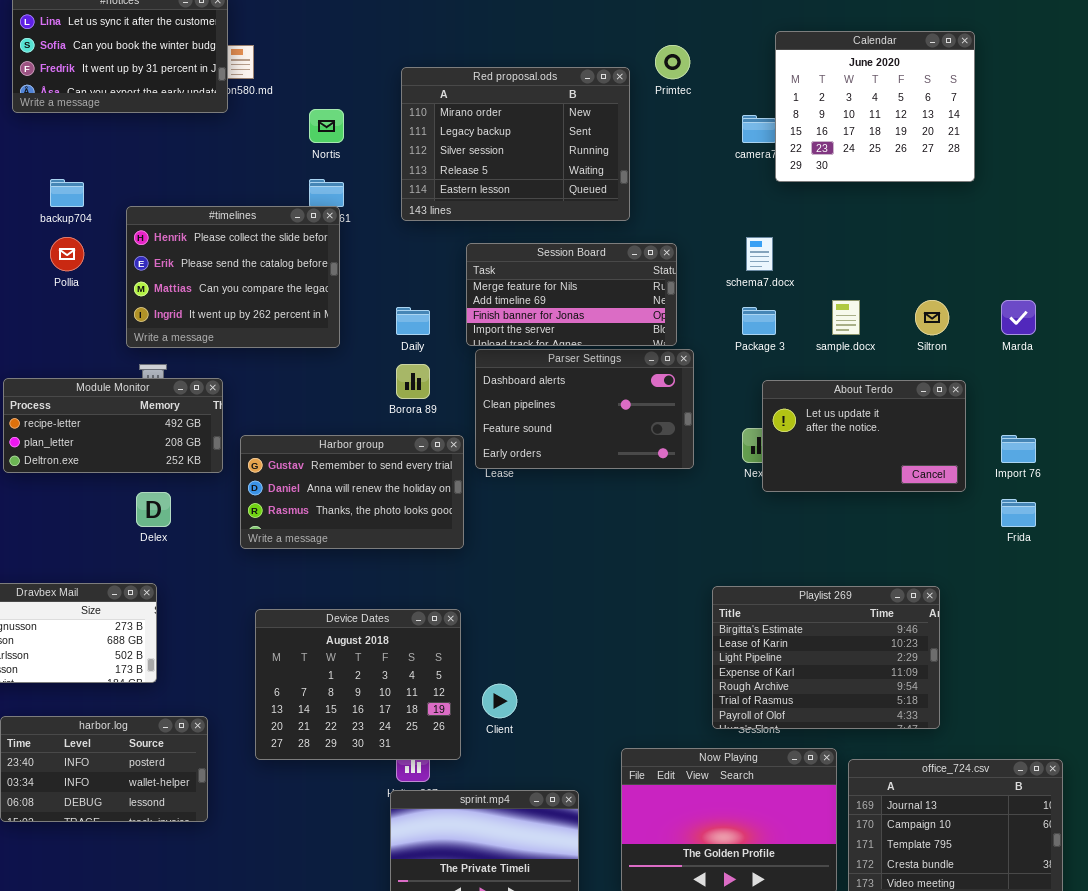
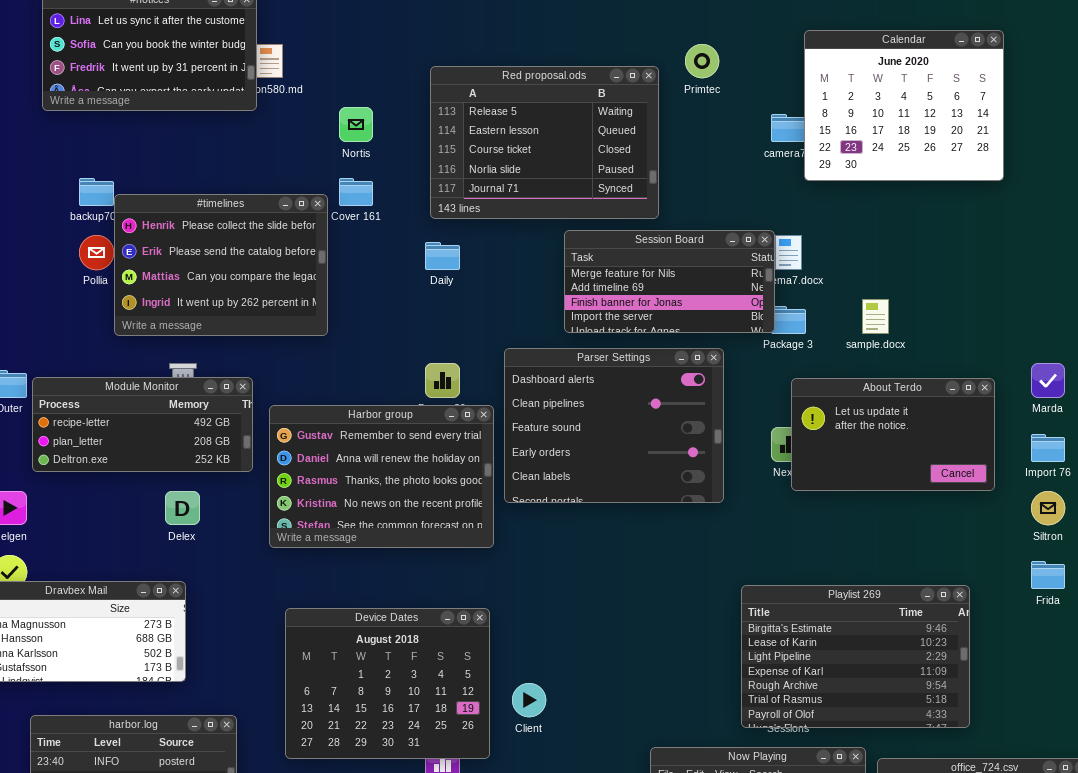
Red proposal.ods: [401,67,630,221] -> [430,66,659,219], scrolled down 3 rows
#timelines: [126,206,340,348] -> [114,194,328,336], moved
Session Board: [466,243,677,346] -> [564,230,775,333], moved
Siltron: [915,300,949,335] -> [1031,491,1065,525], moved
Marda: [1001,300,1036,335] -> [1031,363,1065,398], moved
Daily: [396,307,430,335] -> [425,242,460,270], moved
Parser Settings: [475,349,694,469] -> [504,348,724,503], resized
Harbor group: [240,435,464,549] -> [269,405,494,548], resized
Frida: [1001,499,1036,527] -> [1031,561,1065,589], moved

